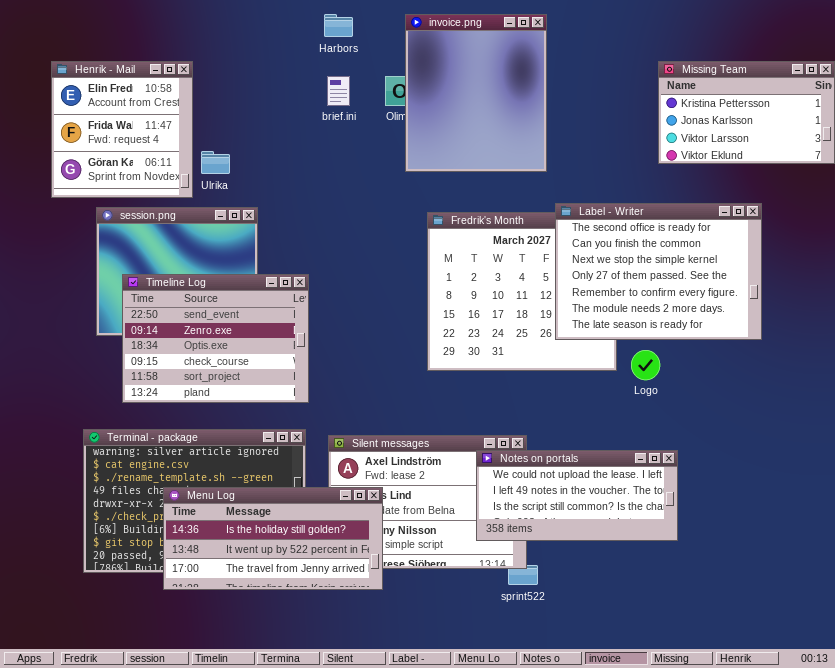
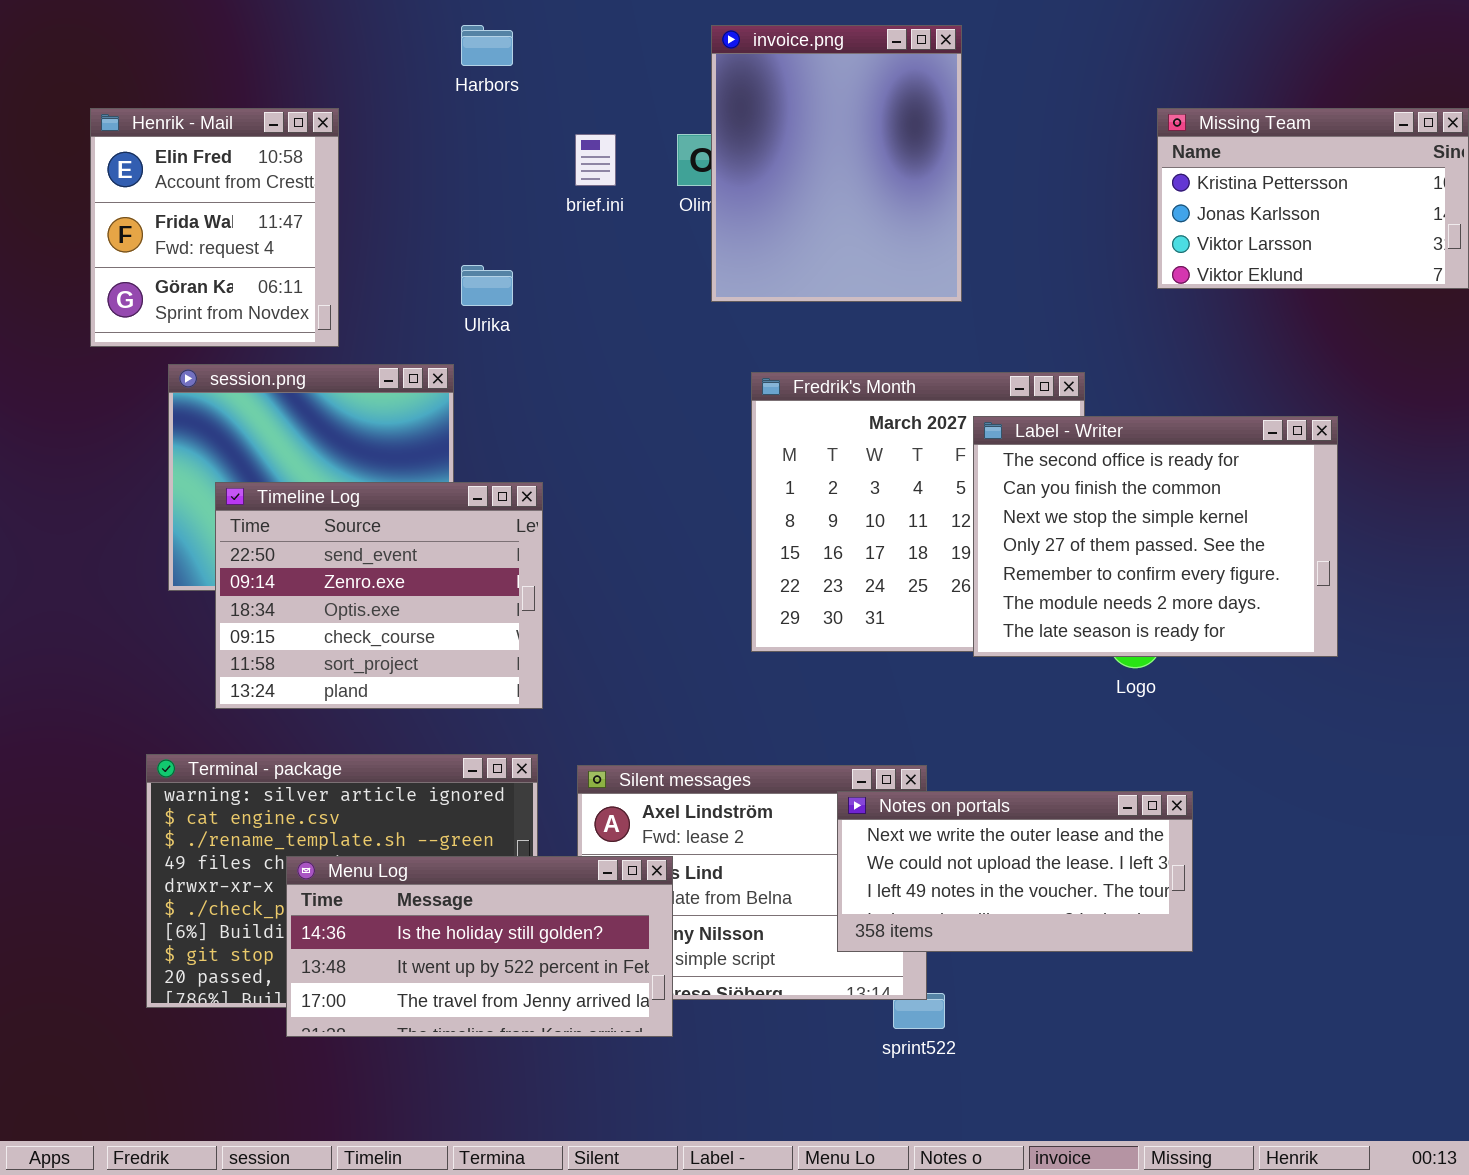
Harbors: [324,14,353,37] -> [461,25,513,66], moved
Ulrika: [201,151,230,174] -> [461,265,513,306], moved
Label - Writer: [555,203,762,340] -> [973,416,1338,657], moved
Notes on portals: [476,450,678,541] -> [837,791,1193,952], scrolled up 1 row

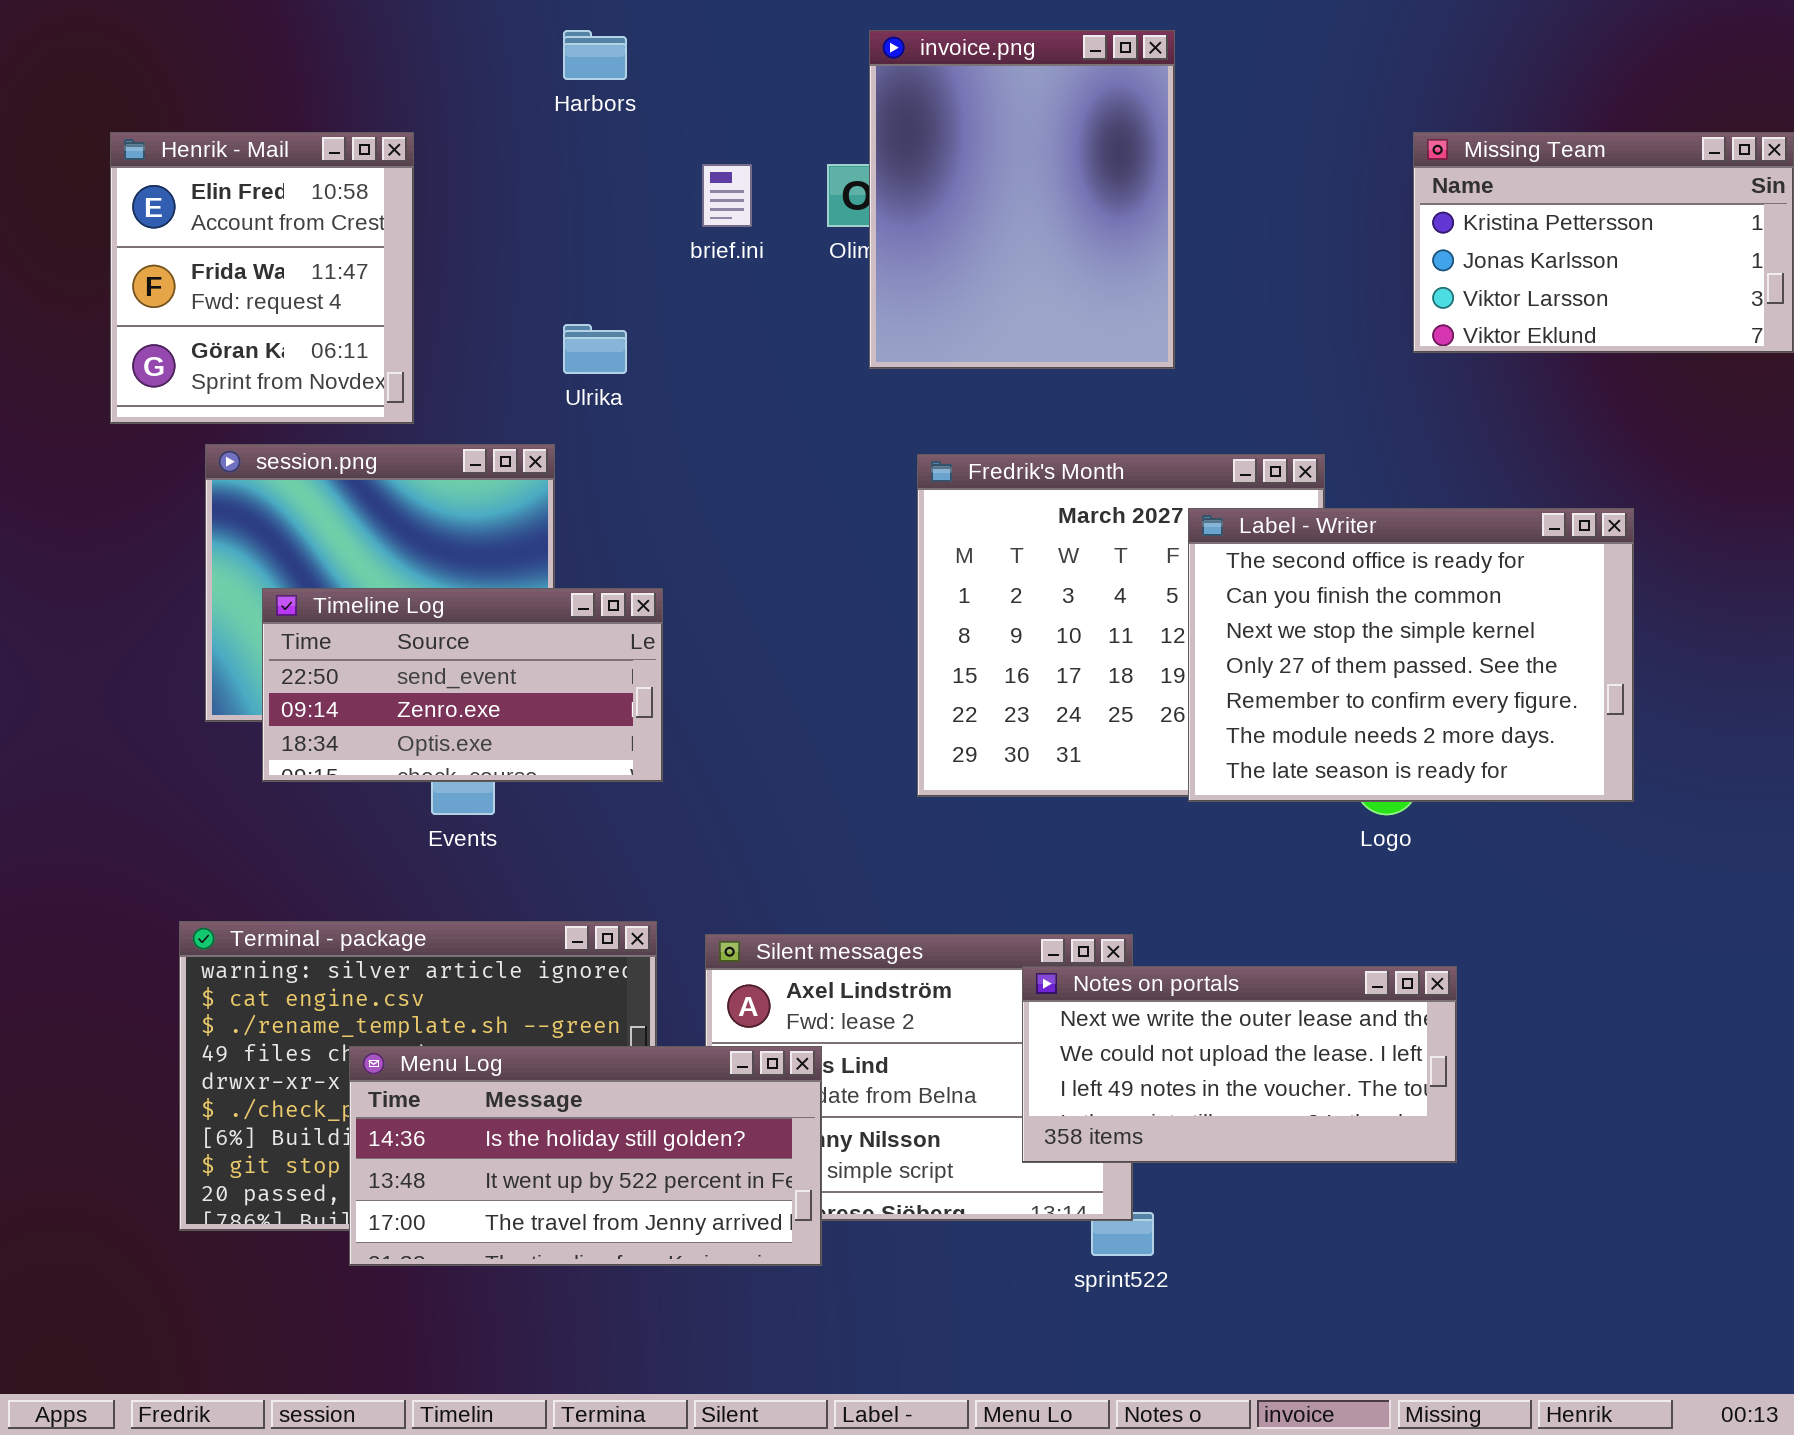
Timeline Log: [215,482,543,709] -> [262,588,663,782], resized

